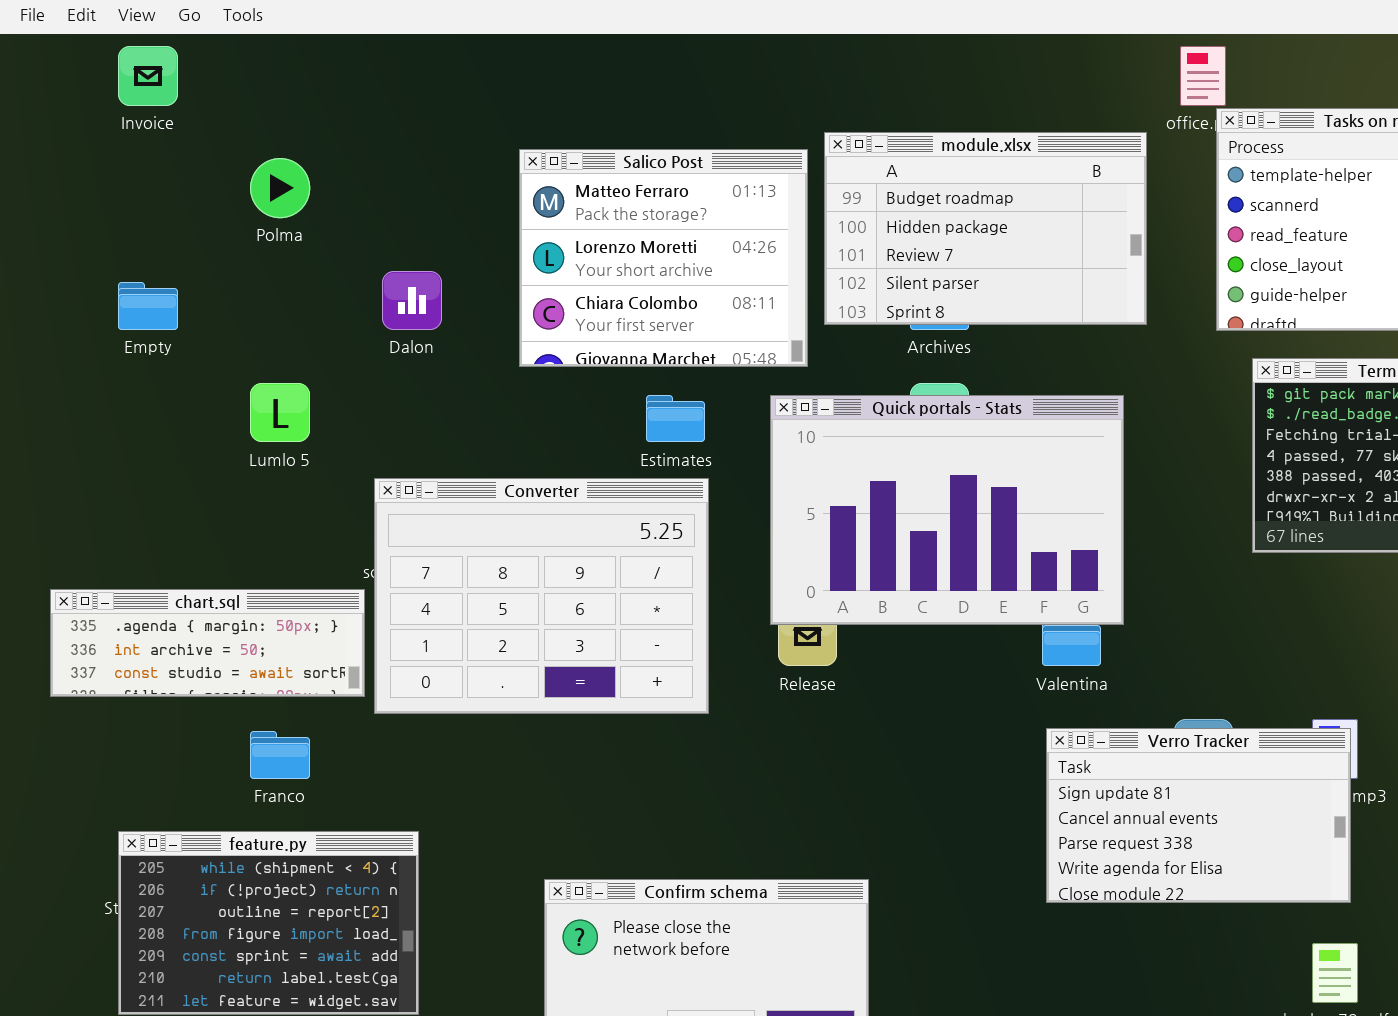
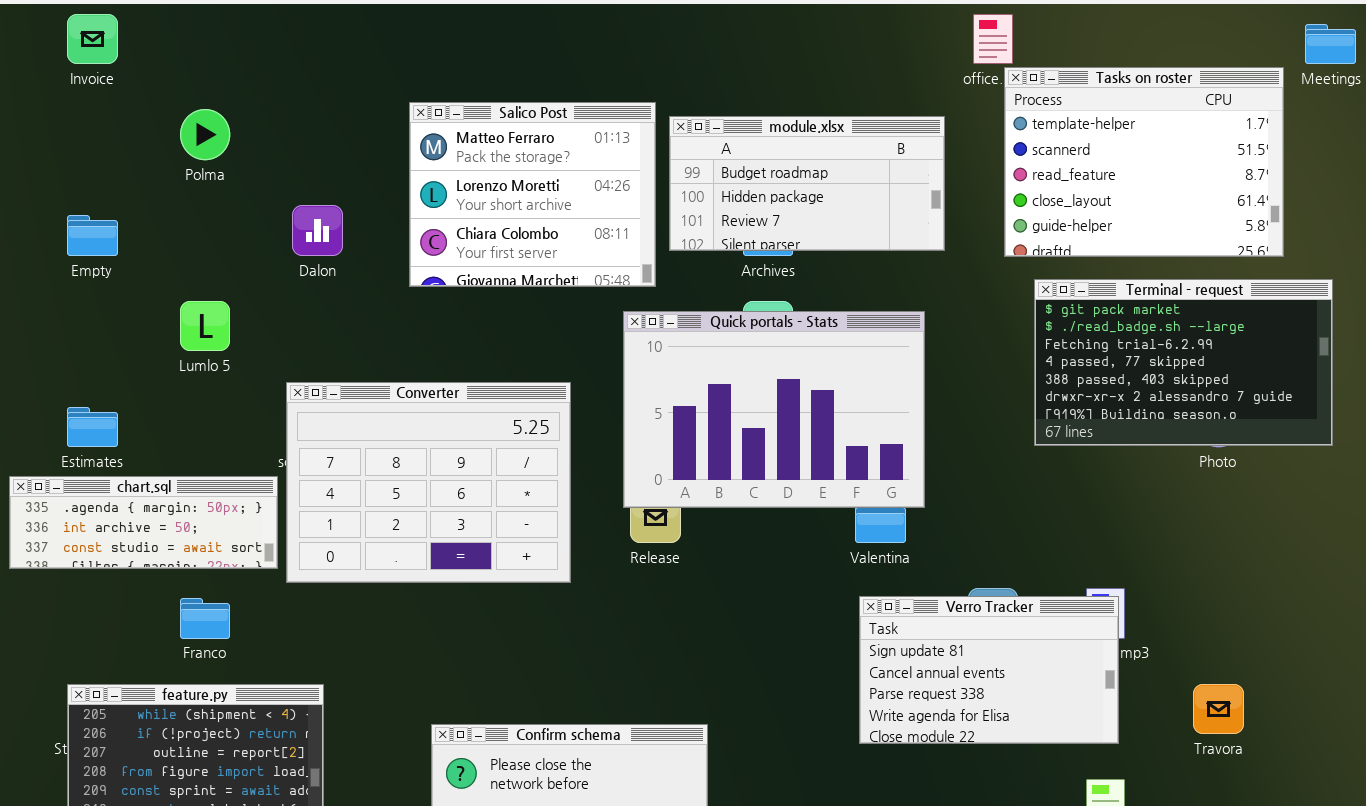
module.xlsx: [824,132,1147,325] -> [669,116,945,251], resized
Estimates: [646,395,705,442] -> [67,407,118,447], moved

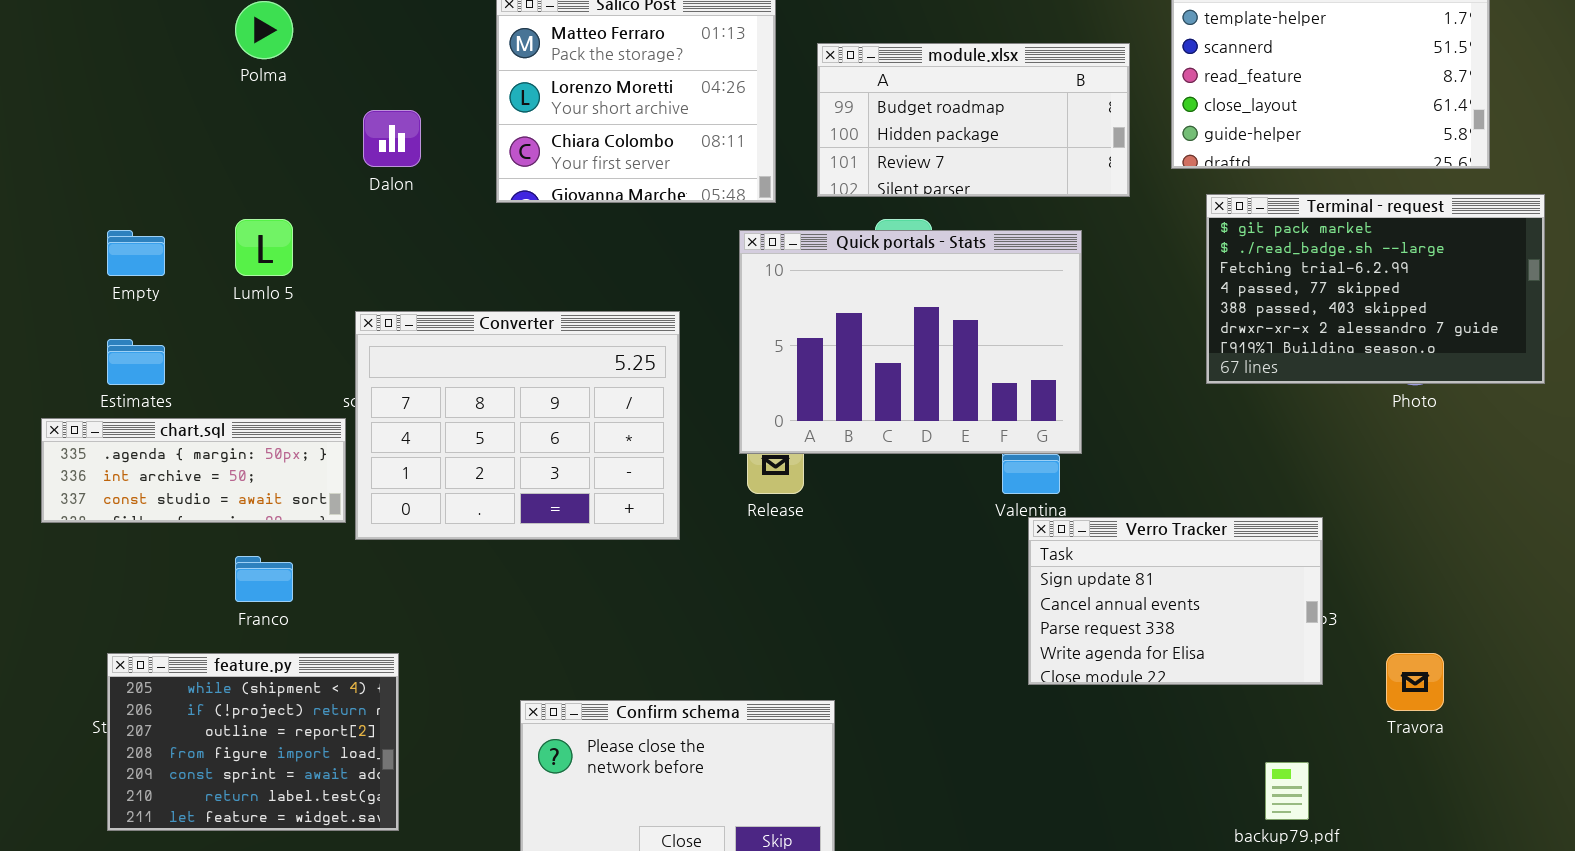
module.xlsx: [669,116,945,251] -> [817,43,1130,197], moved
Empty: [67,215,118,256] -> [107,230,165,276], moved
Verro Tracker: [859,596,1119,744] -> [1028,517,1323,685], moved

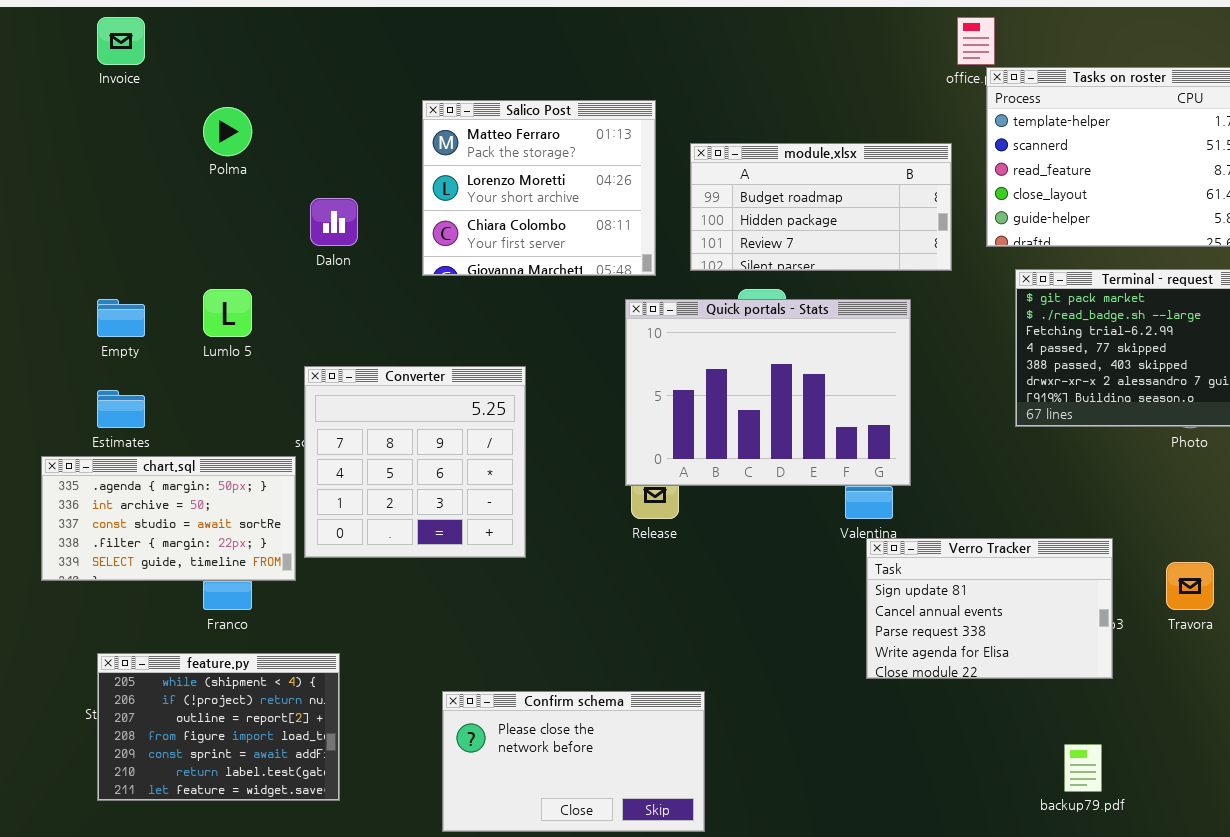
Converter: [355,311,680,540] -> [304,366,526,558], resized
chart.sql: [41,418,346,523] -> [41,456,296,581], resized
Travora: [1386,653,1444,711] -> [1166,562,1214,610], moved

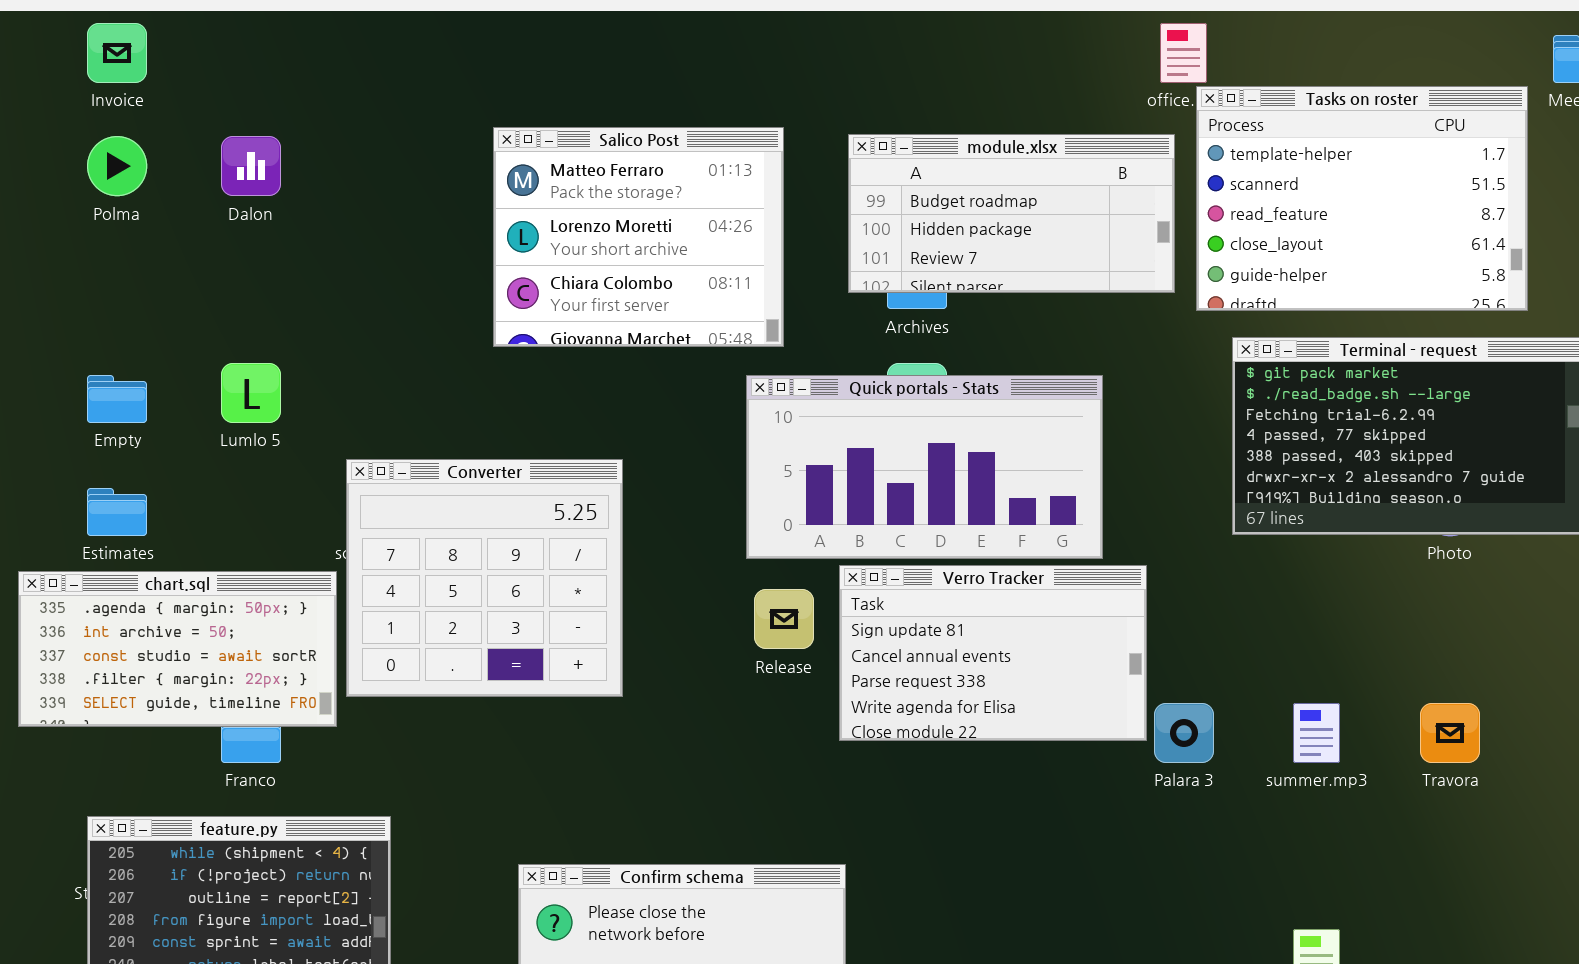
Polma: [203,107,252,156] -> [87,136,147,196], moved
module.xlsx: [690,143,952,271] -> [848,134,1175,293], moved
Dalon: [310,198,358,246] -> [221,136,281,196], moved
Quick portals - Stats: [625,299,911,486] -> [746,375,1103,559], resized
Verro Tracker: [866,538,1113,679] -> [839,565,1147,741], moved

